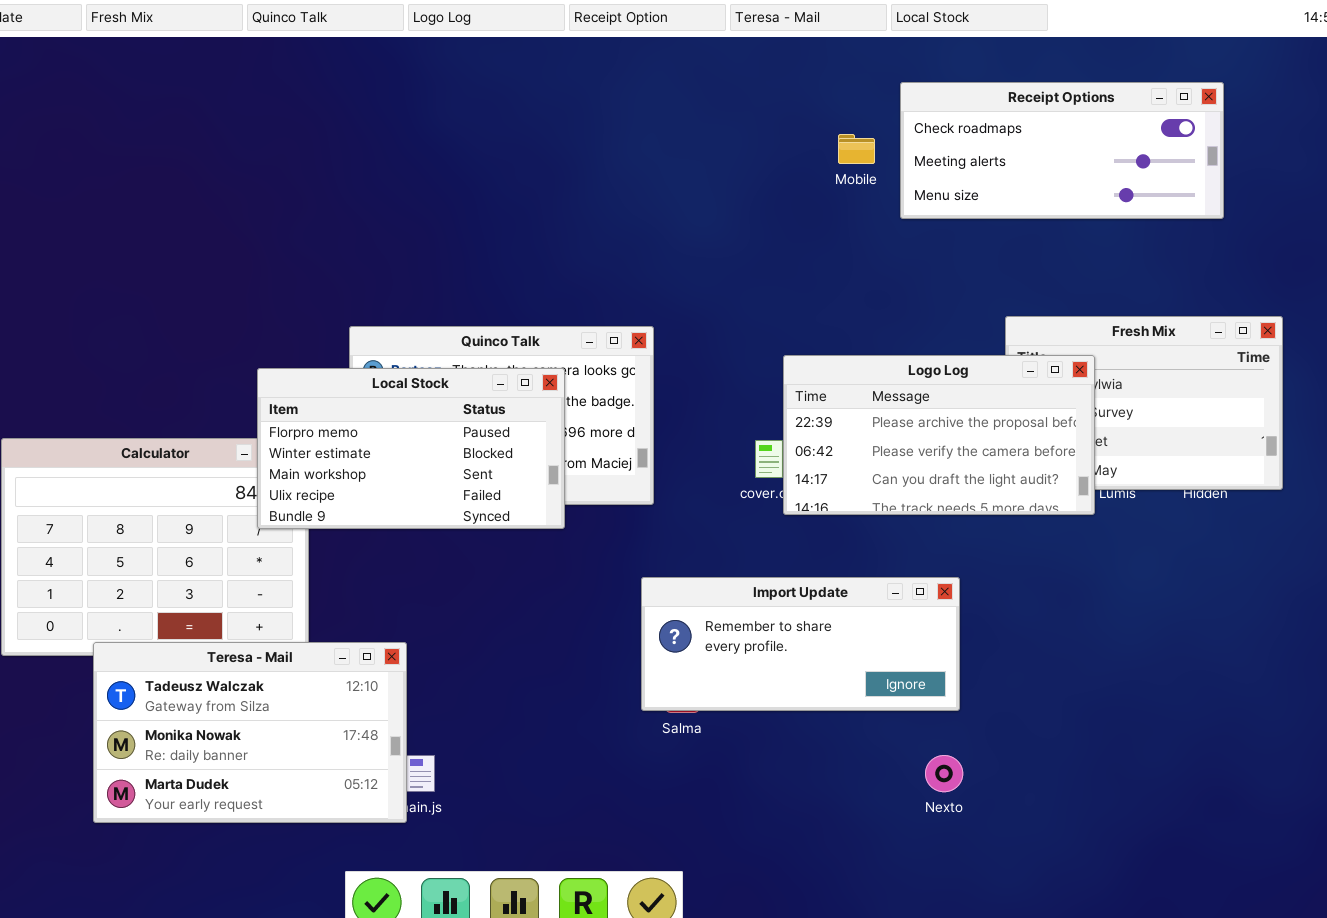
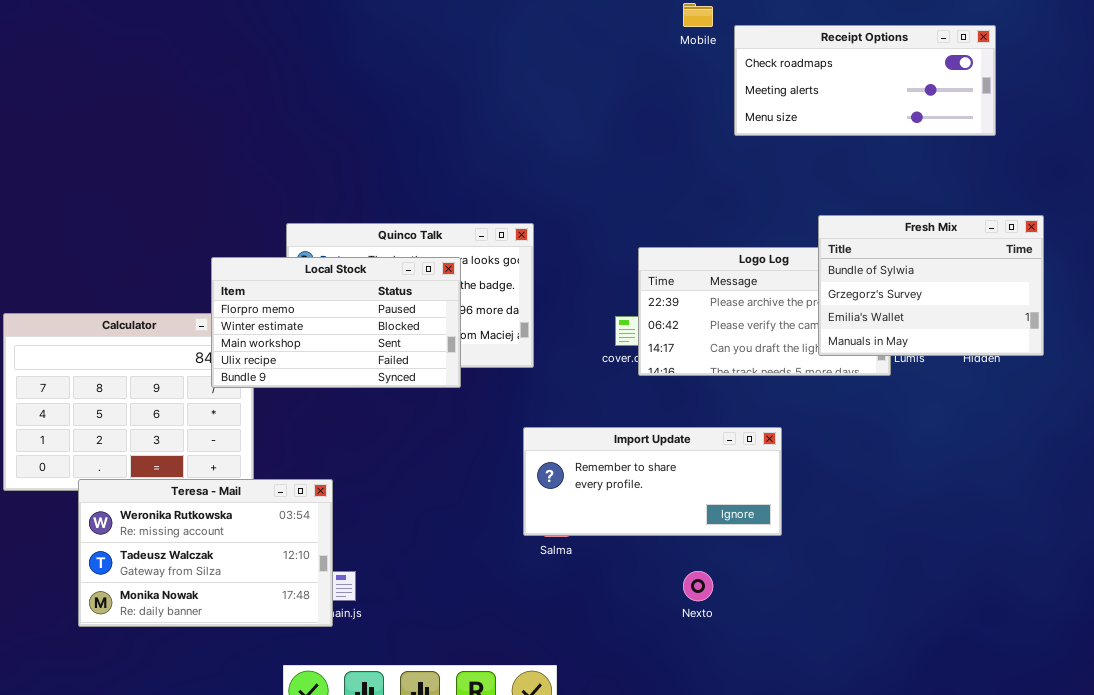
Mobile: [838,134,875,164] -> [683,3,713,27], moved
Fresh Mix: [1005,316,1283,490] -> [818,215,1044,356], raised
Teresa - Mail: [93,642,407,823] -> [78,479,333,627], scrolled up 1 row
Nexto: [925,755,963,792] -> [683,571,713,601], moved

